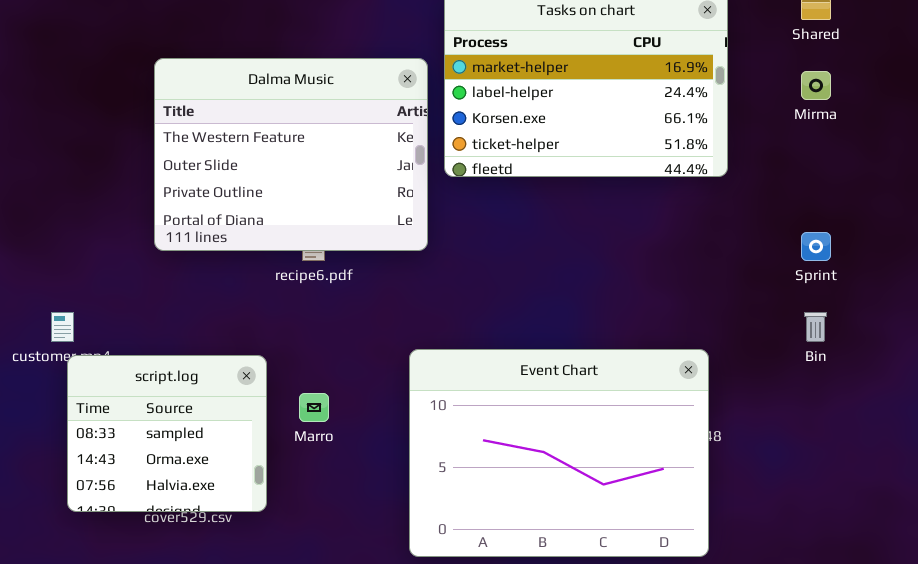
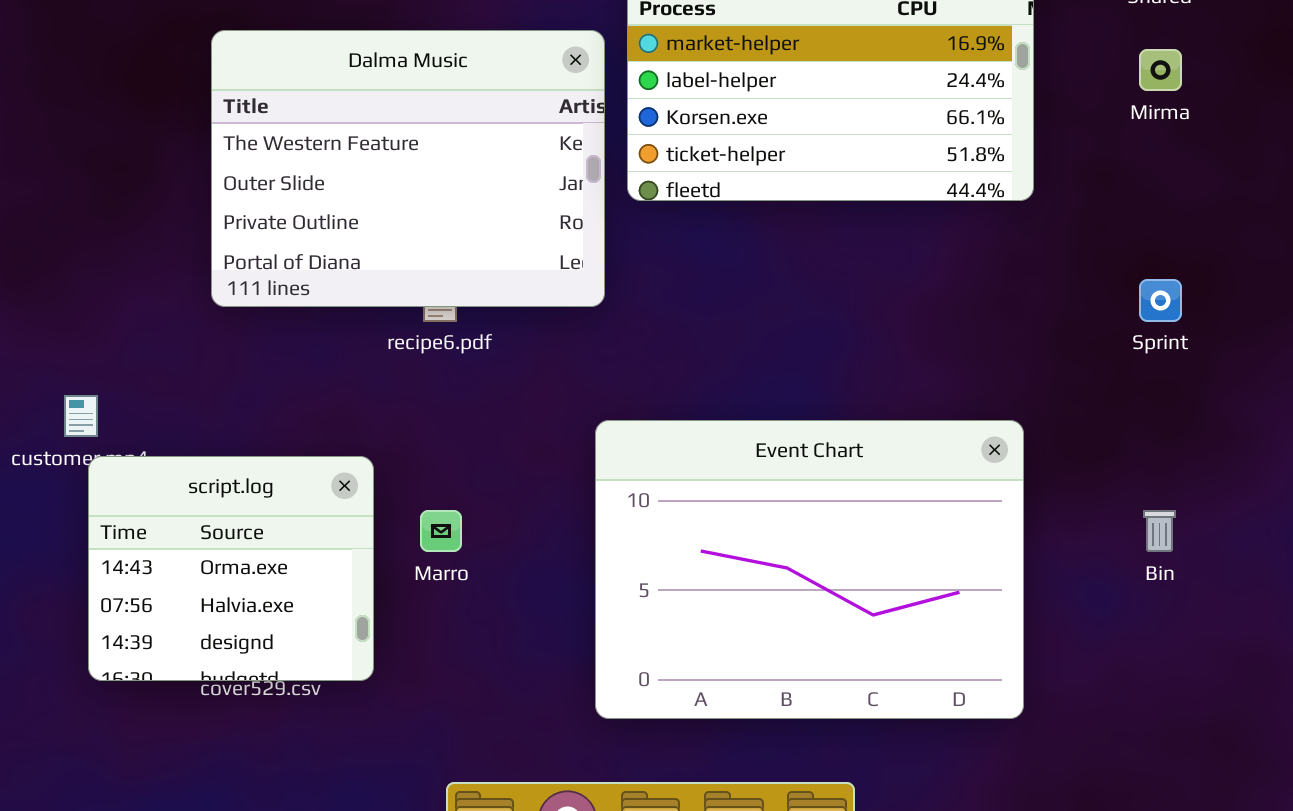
Bin: [804,312,827,342] -> [1143,510,1176,552], moved
Event Chart: [409,349,709,557] -> [595,420,1024,719], moved
script.log: [67,355,267,512] -> [88,456,374,681], scrolled down 1 row

